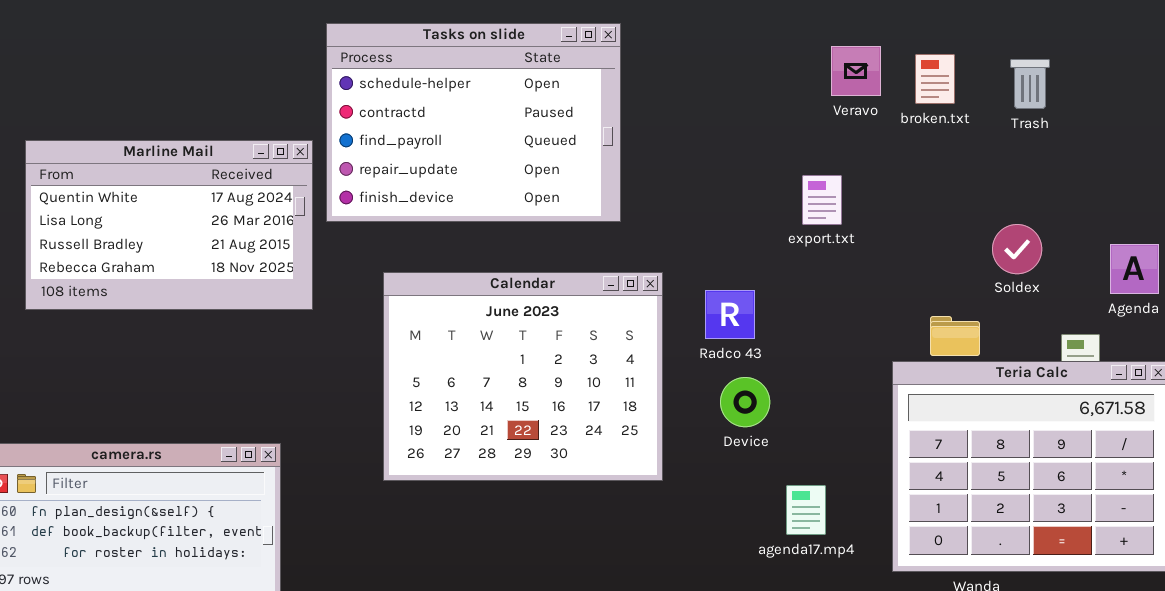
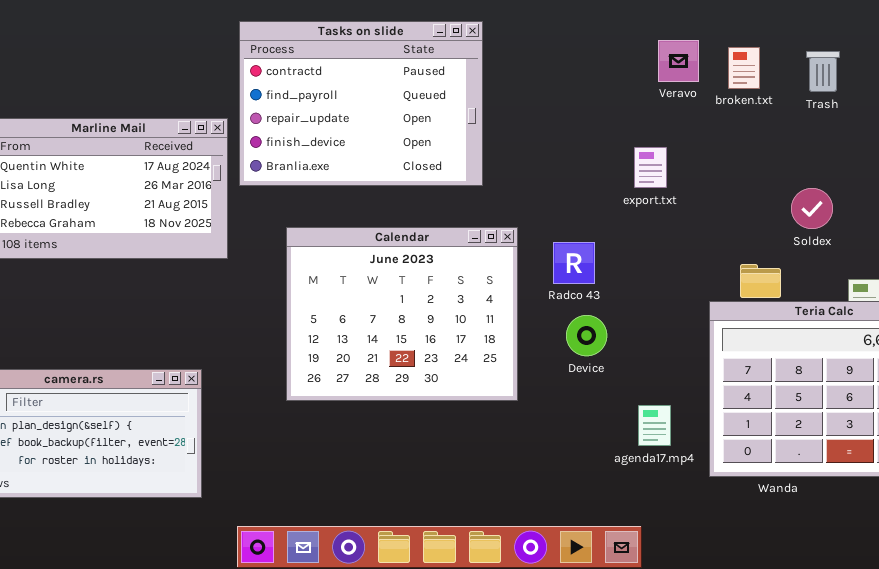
Tasks on slide: [326,23,621,222] -> [239,21,483,186], scrolled down 1 row
agenda17.mp4: [786,485,826,535] -> [638,405,671,446], moved

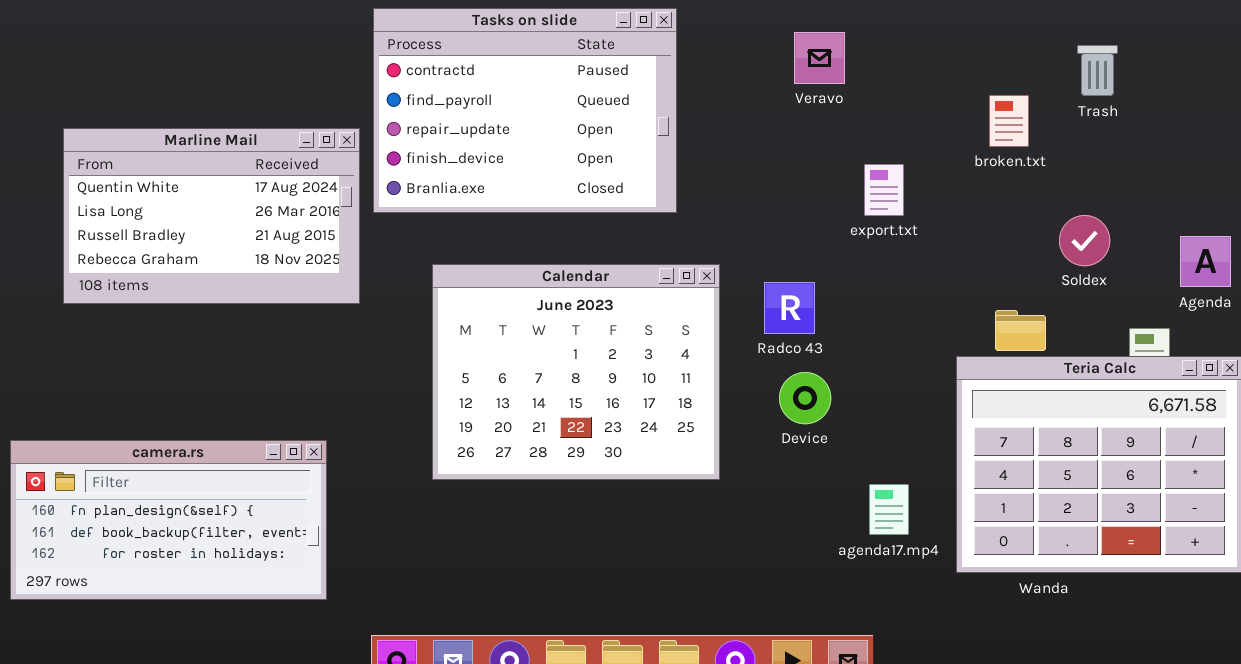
Veravo: [658,40,699,82] -> [794,32,845,84], moved
broken.txt: [728,47,760,89] -> [989,95,1029,147], moved

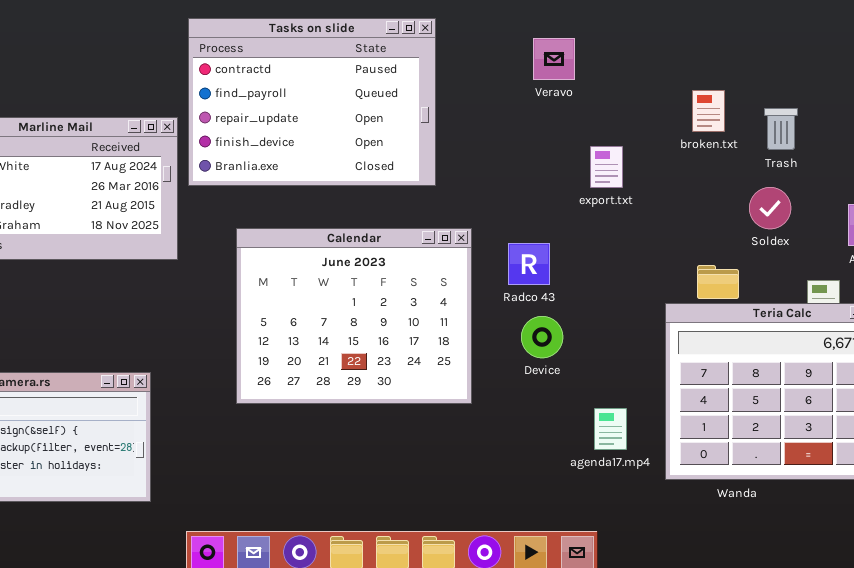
Trash: [1077,45,1118,96] -> [764,108,798,150], moved

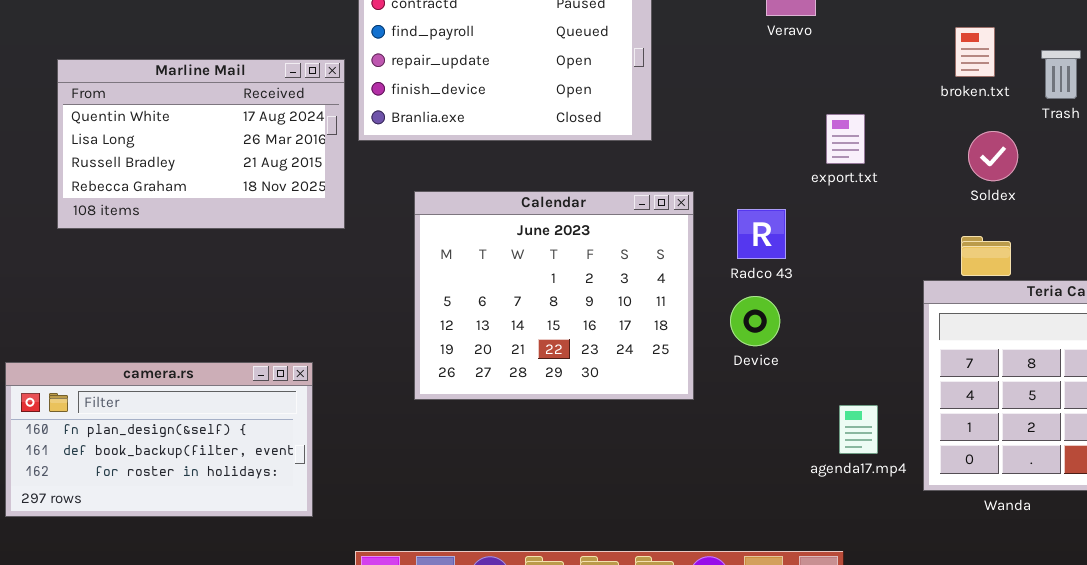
export.txt: [590,146,623,188] -> [826,114,865,164], moved
Soldex: [749,187,791,229] -> [968,131,1018,181], moved
Device: [521,316,563,358] -> [730,296,780,346], moved

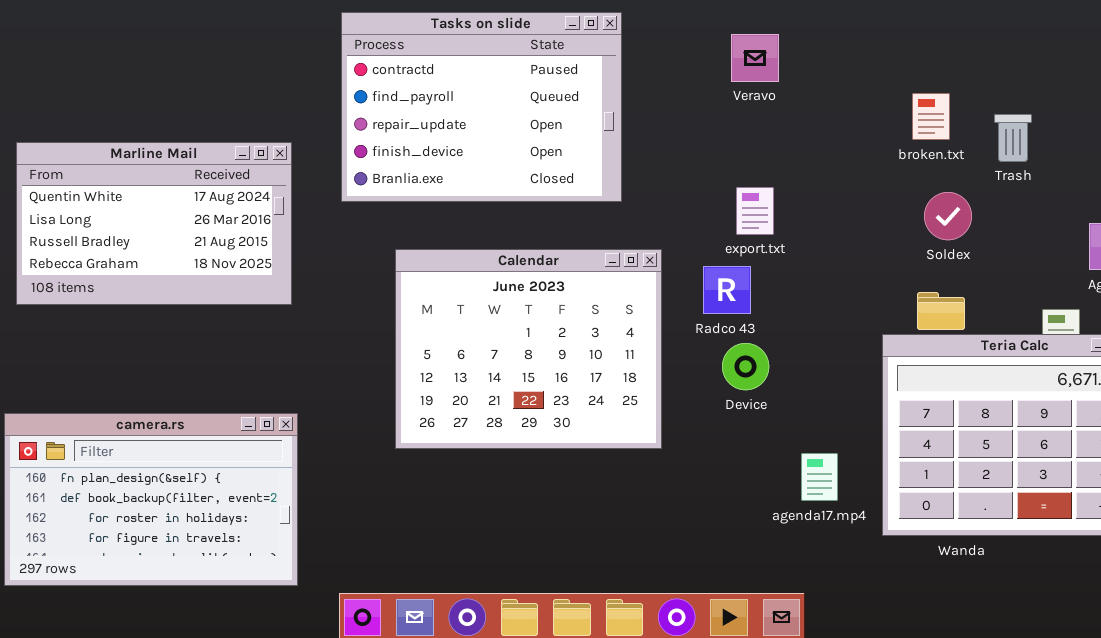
Marline Mail: [57,59,345,229] -> [16,142,292,305], moved
export.txt: [826,114,865,164] -> [736,187,774,235], moved
Device: [730,296,780,346] -> [722,343,769,390], moved
camera.rs: [5,362,313,517] -> [4,413,298,586], resized

